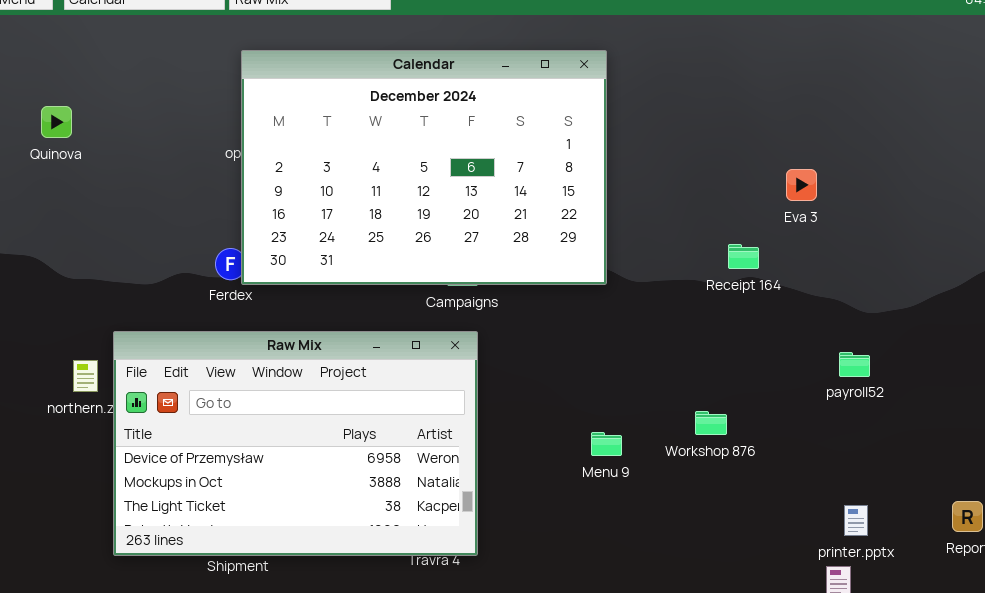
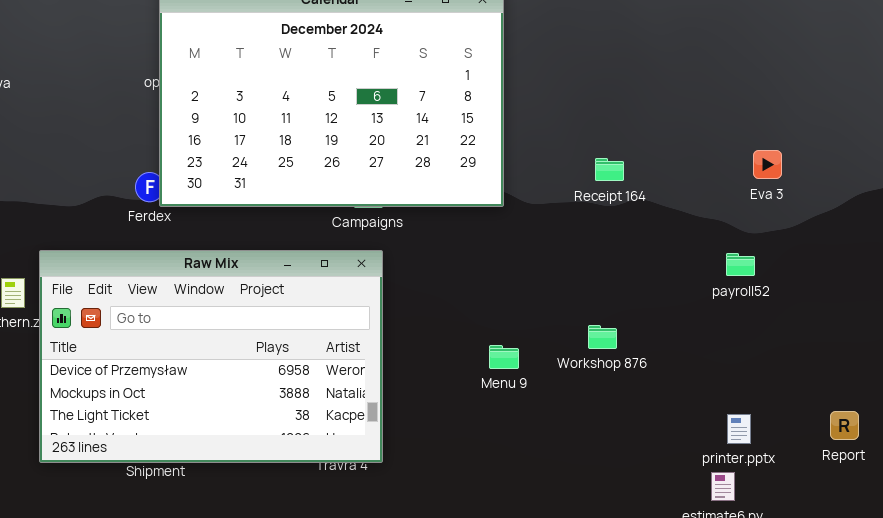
Eva 3: [786,169,817,201] -> [753,150,782,179], moved
Receipt 164: [728,244,759,269] -> [595,158,624,181], moved
payroll52: [839,352,870,377] -> [726,253,755,276], moved

